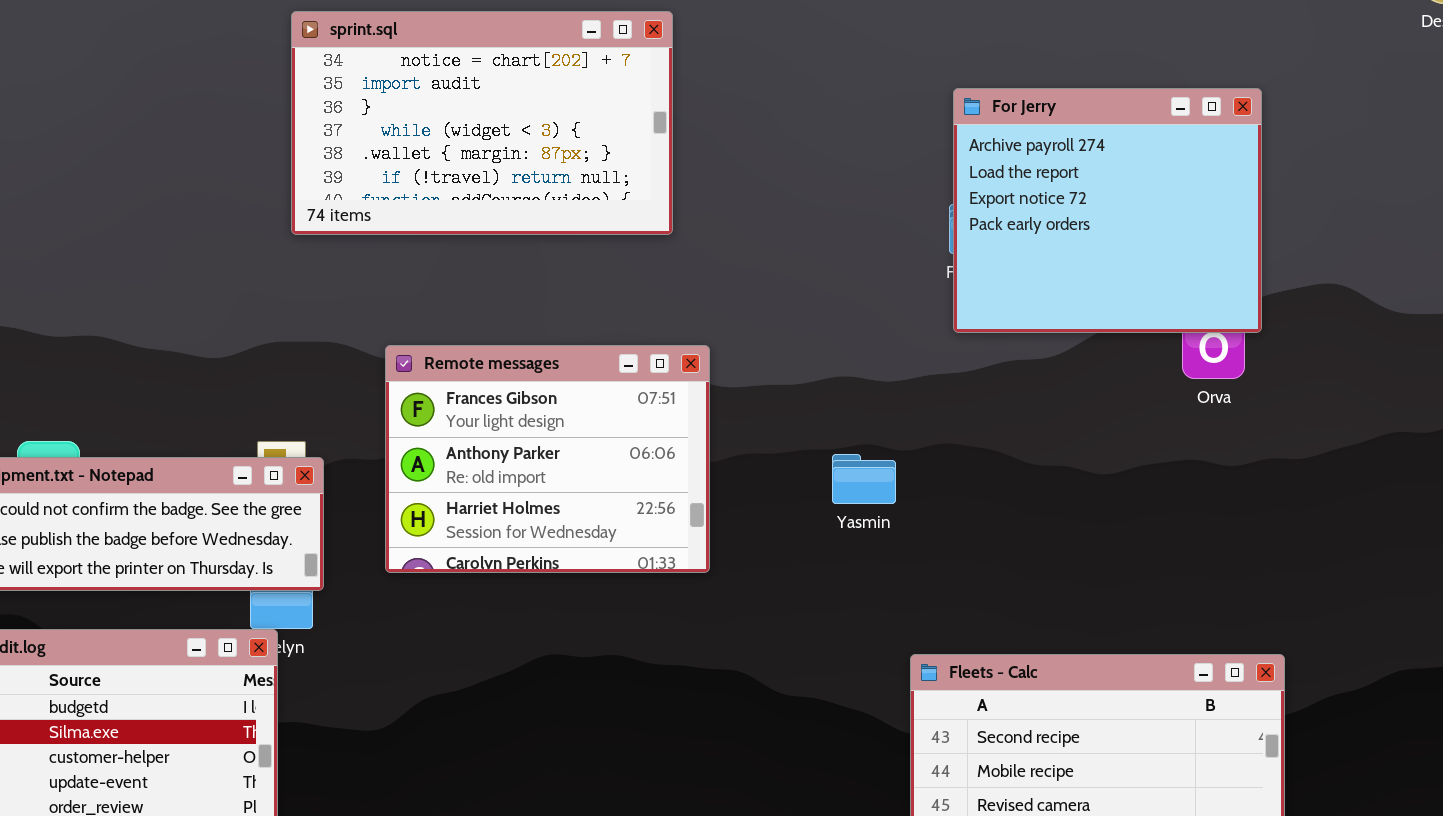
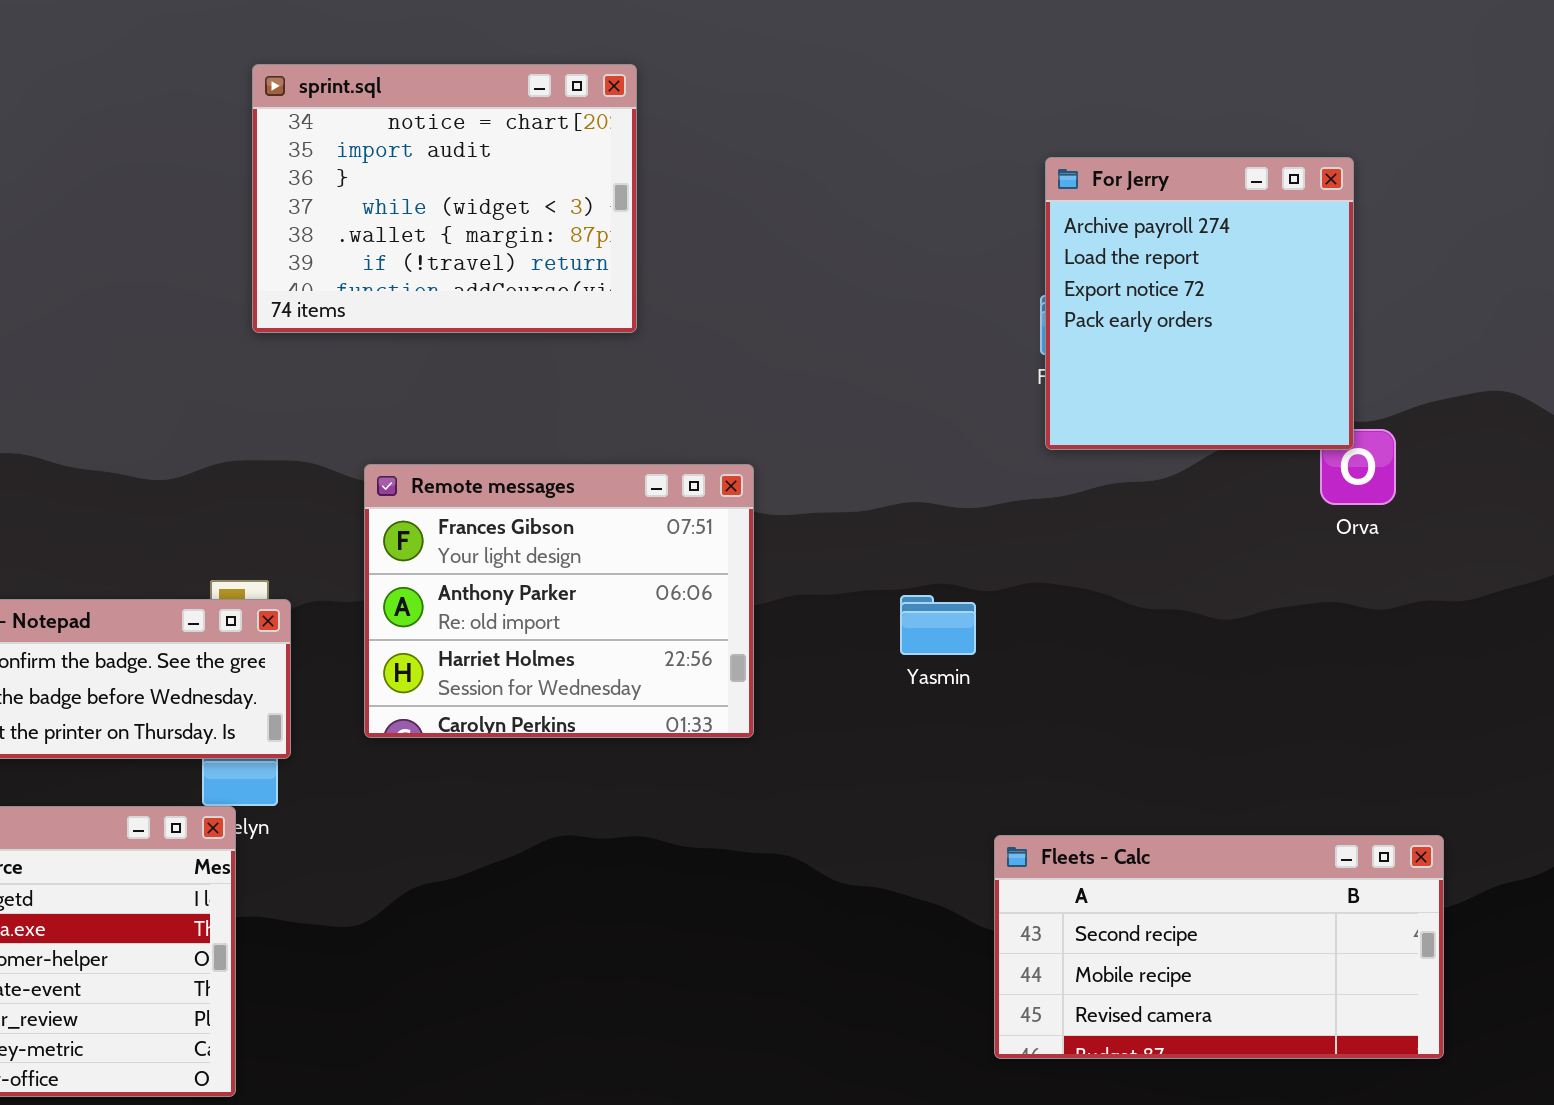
sprint.sql: [291,11,673,235] -> [252,64,637,333], resized
For Jerry: [953,88,1262,333] -> [1045,157,1354,450], resized

